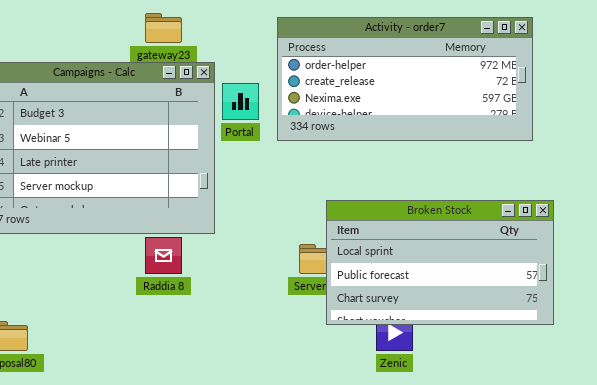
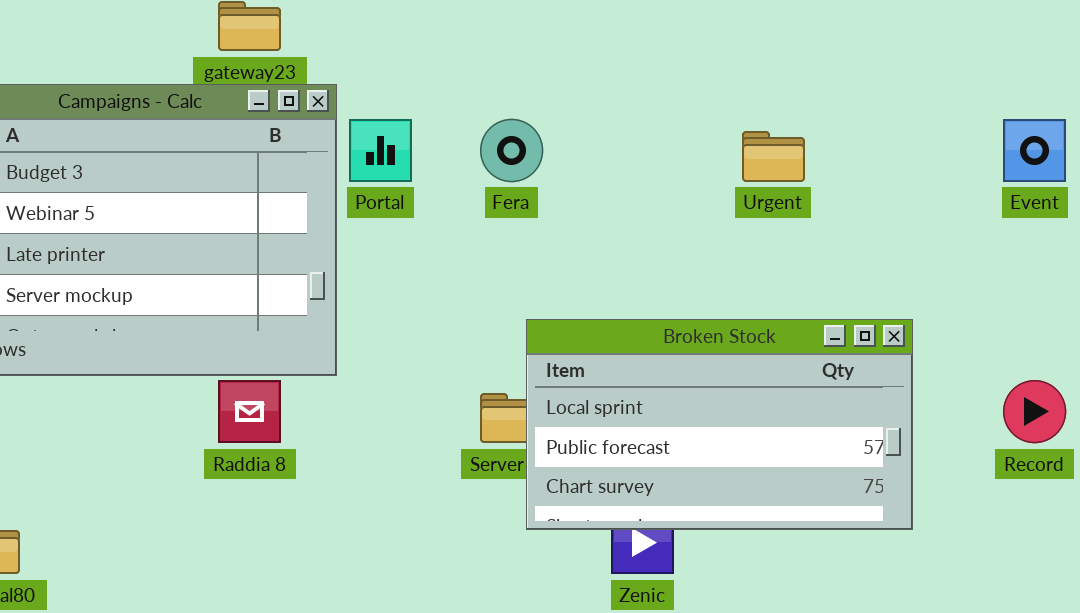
Activity - order7: [277,17,533,141] -> none, closed

